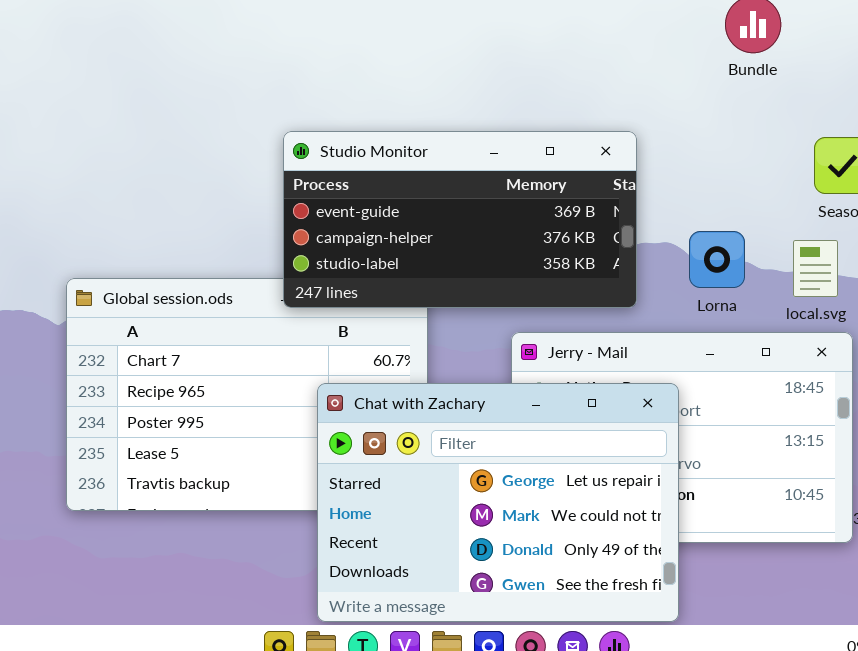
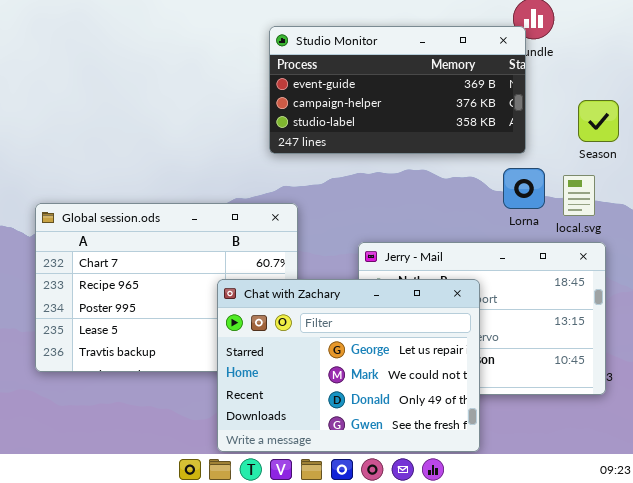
Studio Monitor: [283,131,637,308] -> [269,26,526,154], moved
Lorna: [689,231,745,288] -> [503,168,545,209], moved

